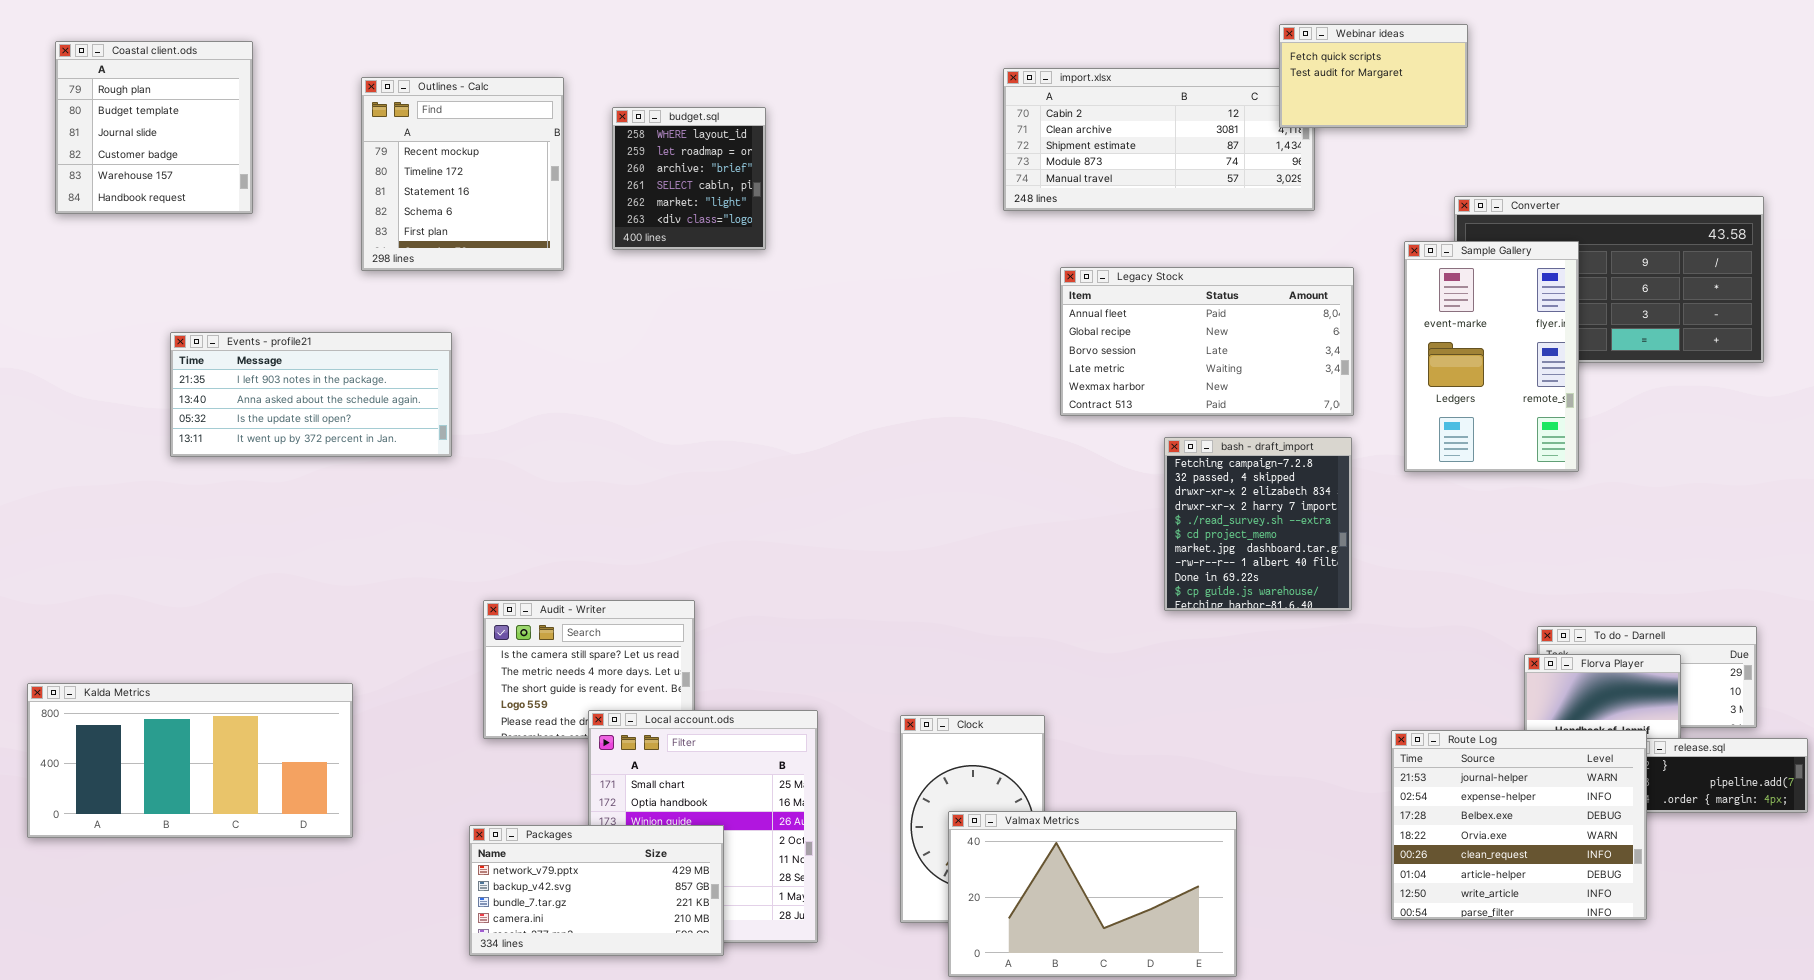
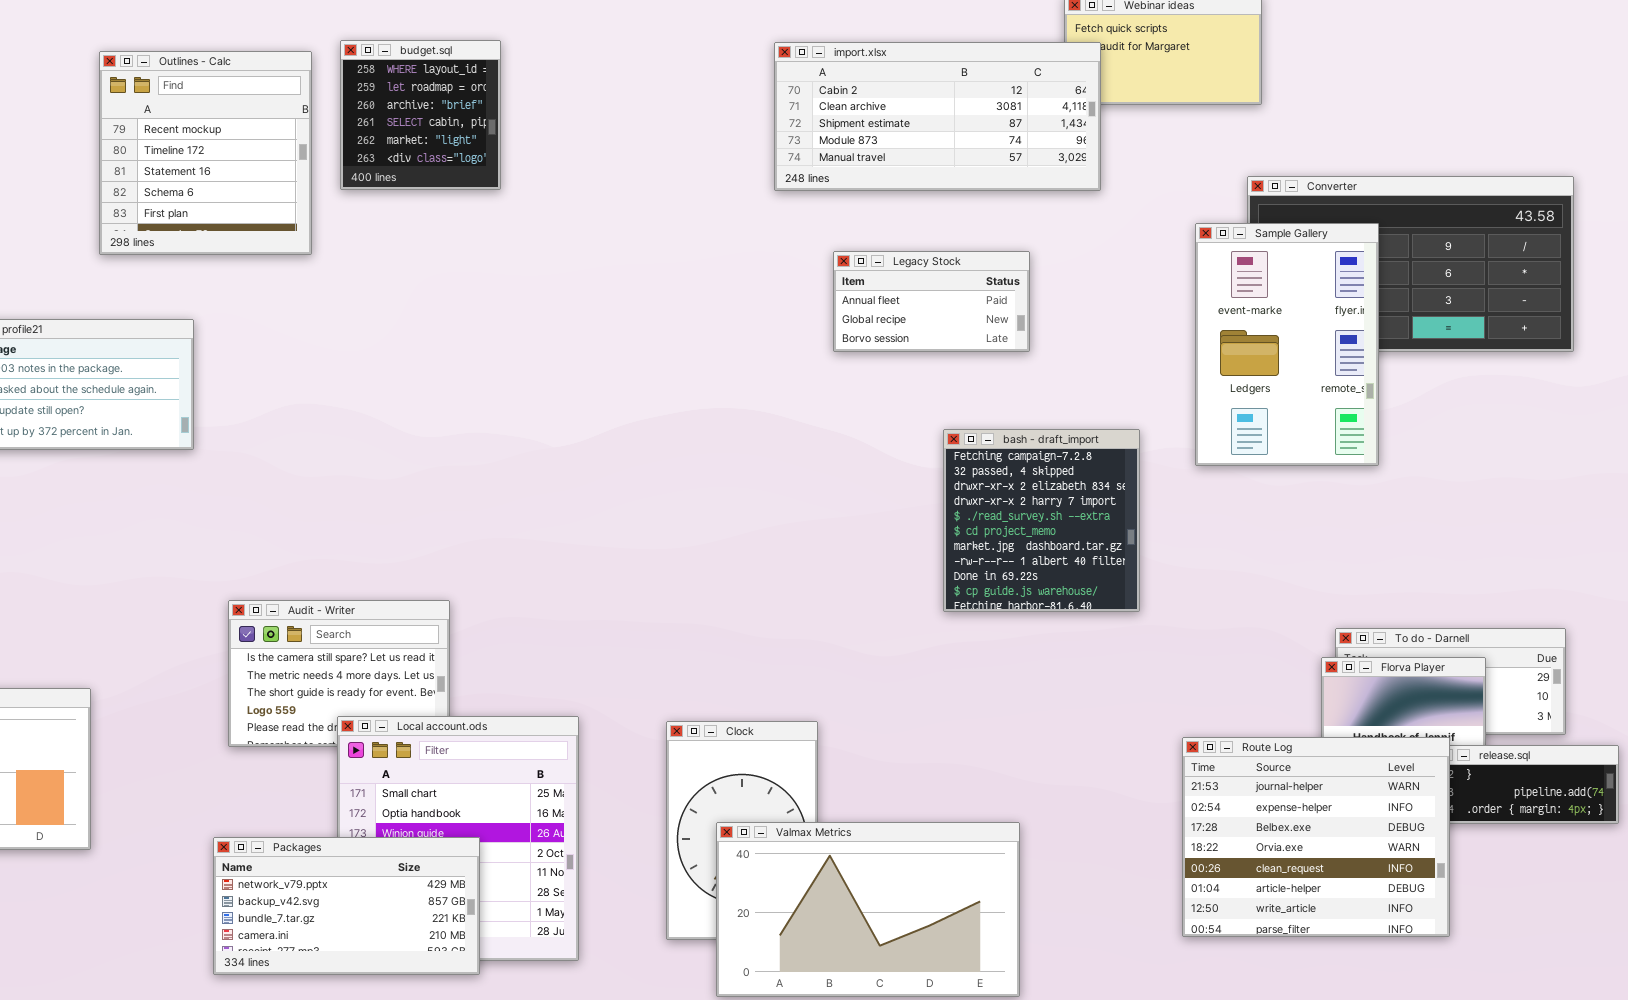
import.xlsx: [1003,68,1315,211] -> [774,42,1101,191], raised
budget.sql: [612,107,766,250] -> [340,40,501,190], moved
Legacy Stock: [1060,267,1354,416] -> [833,251,1030,352], resized

